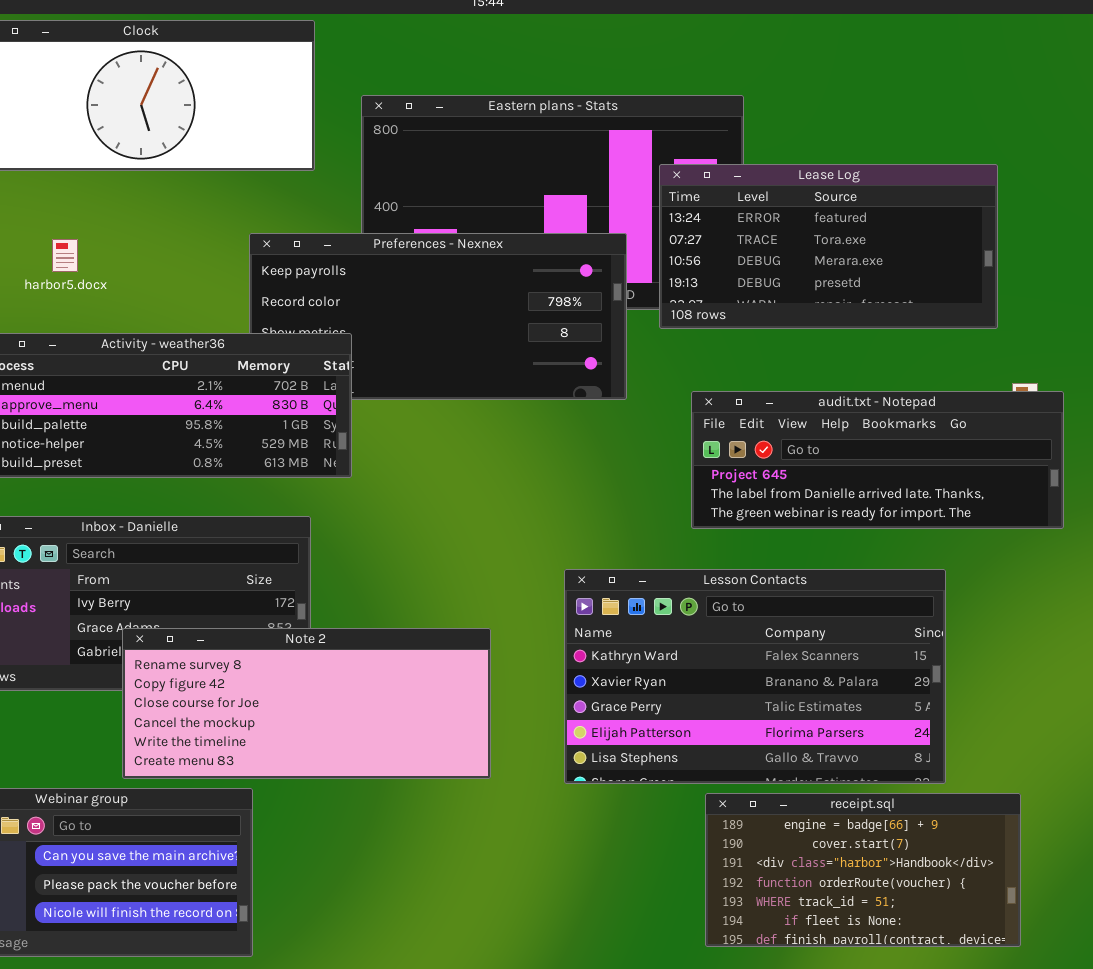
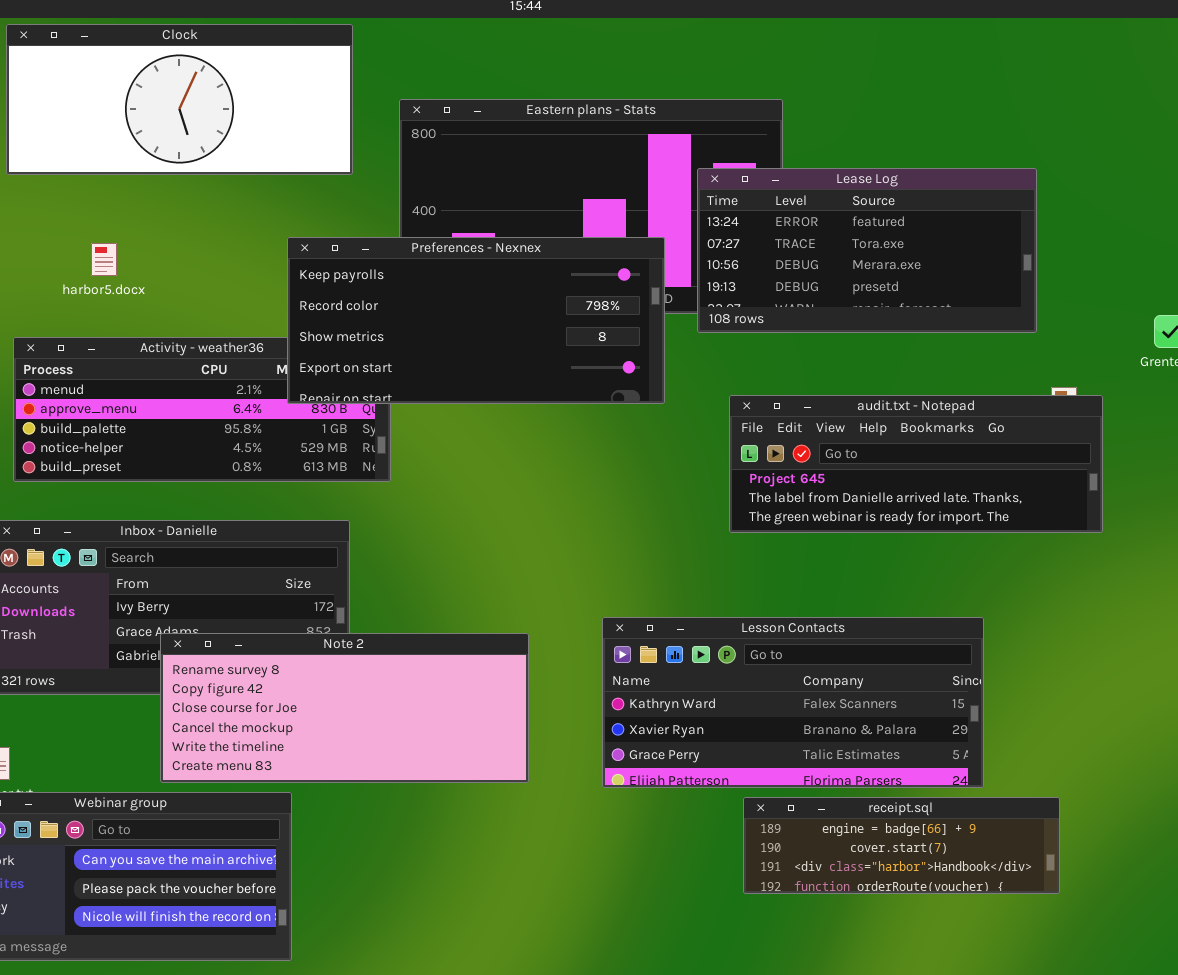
Preferences - Nexnex: [249,233,627,400] -> [287,237,665,404], raised
Lesson Contacts: [564,569,946,784] -> [602,617,984,788], resized
receipt.sql: [705,793,1021,947] -> [743,797,1060,894], resized

